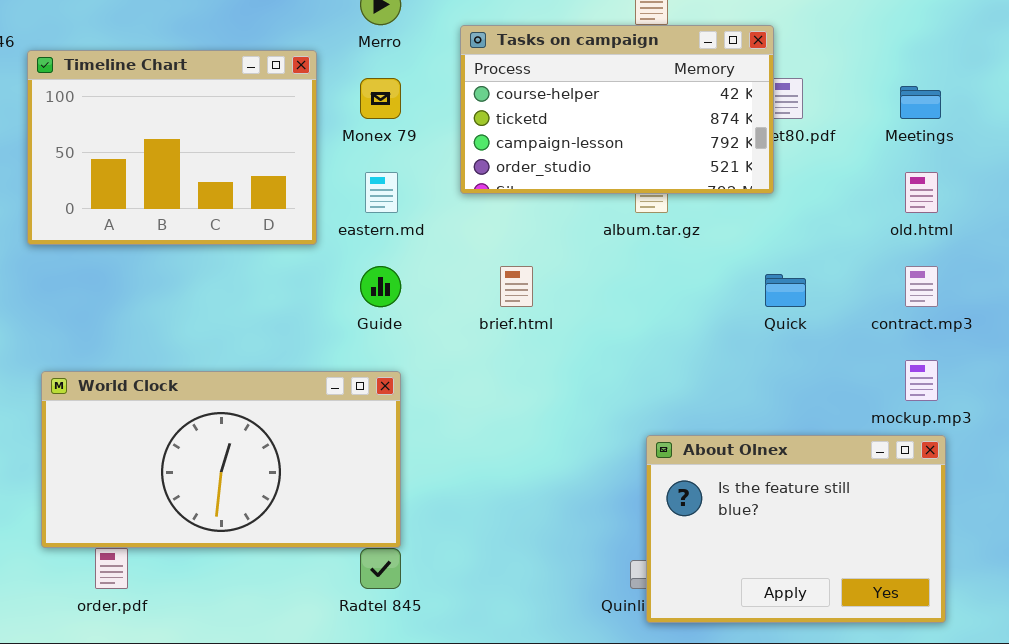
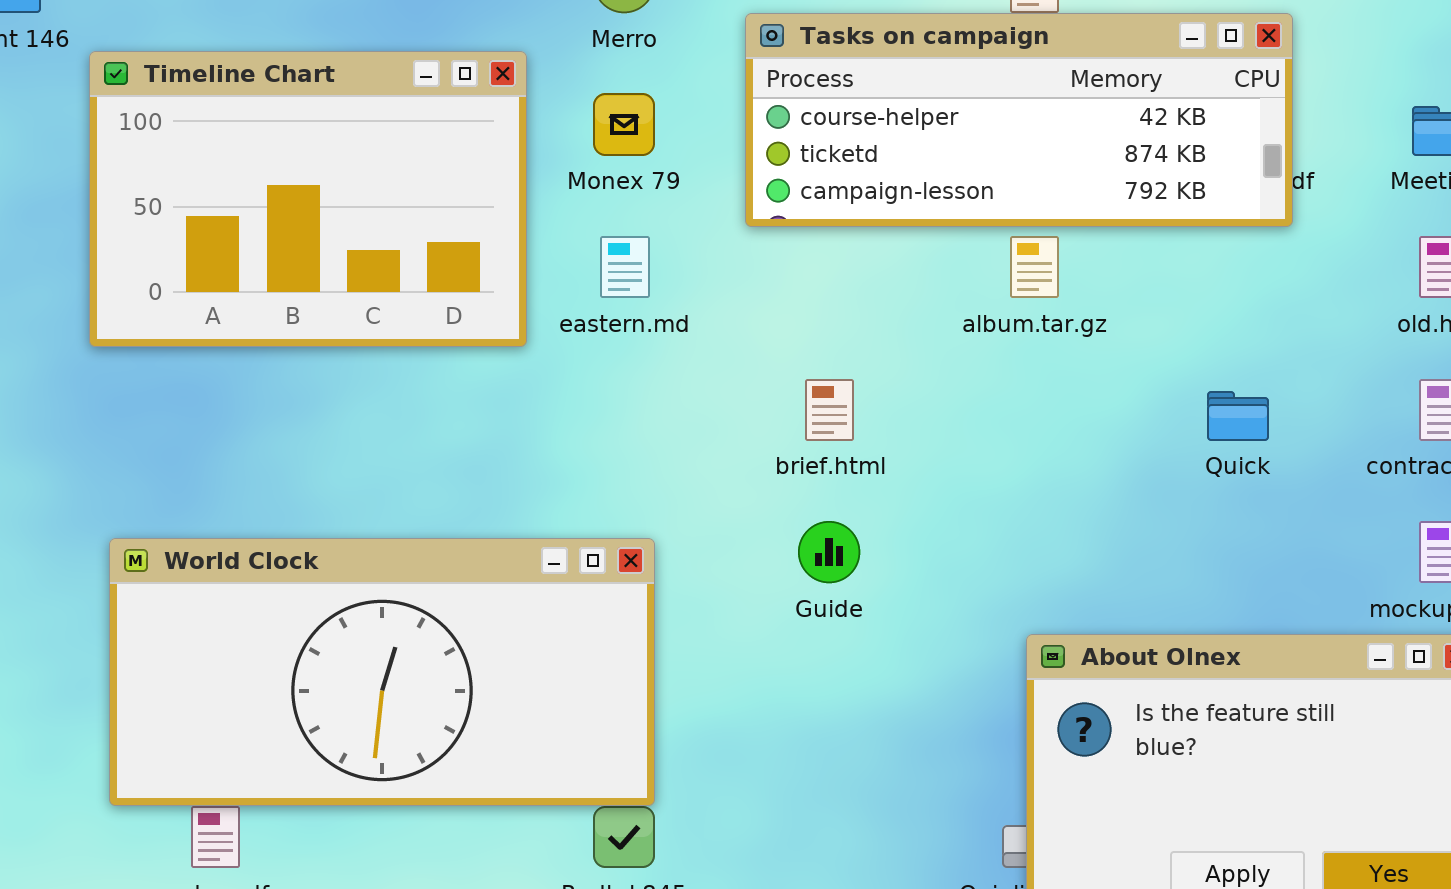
Tasks on campaign: [460,25,774,194] -> [745,13,1293,227], resized
Guide: [360,266,401,307] -> [798,521,860,583], moved

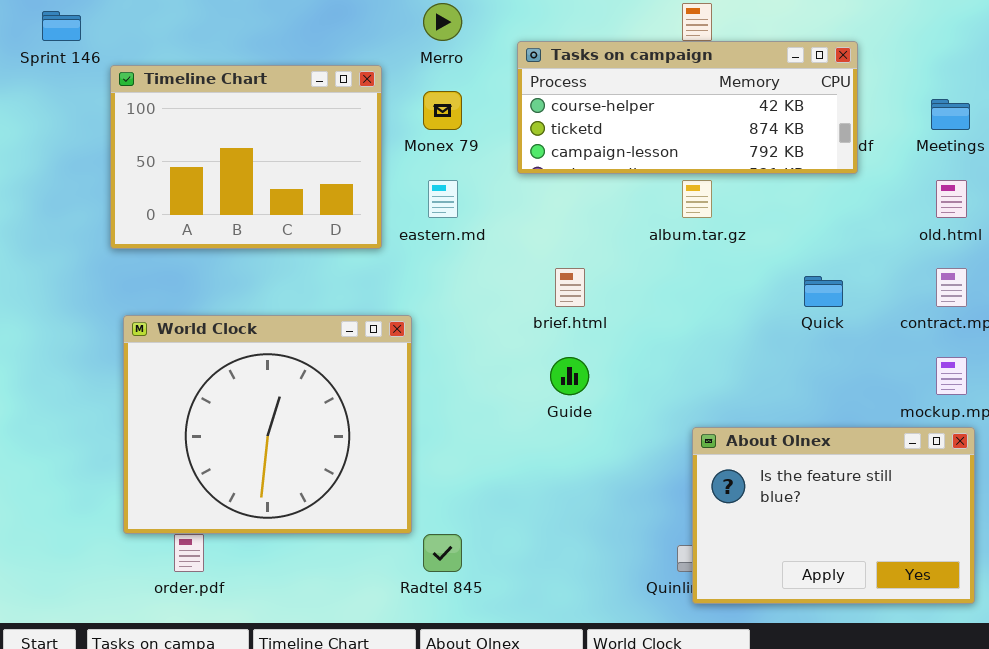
World Clock: [109,538,655,806] -> [123,315,412,534], resized

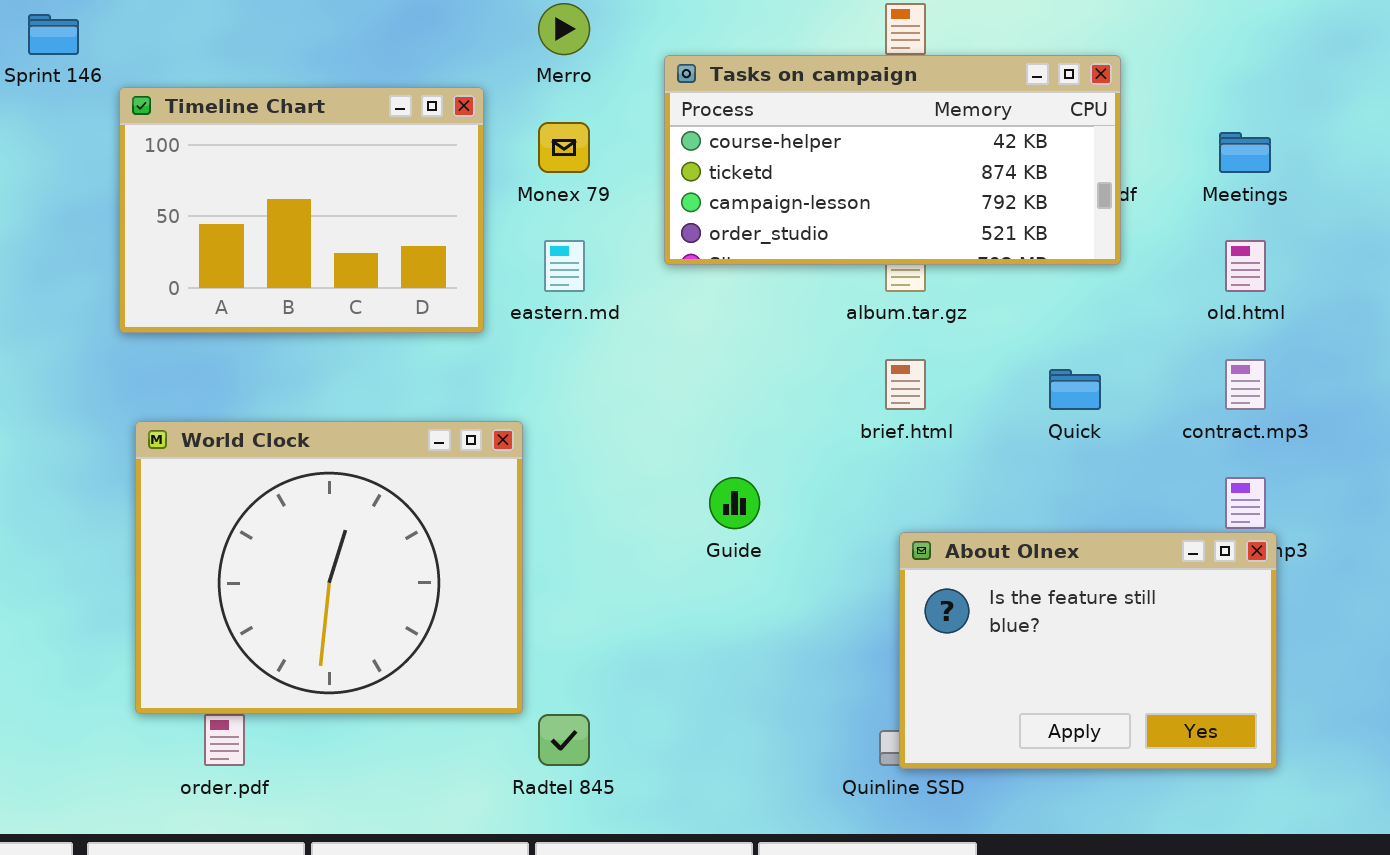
Tasks on campaign: [517,41,858,174] -> [664,55,1121,265], resized
brief.html: [555,268,585,307] -> [885,359,926,410], moved
About Olnex: [692,427,975,604] -> [899,532,1277,769], moved

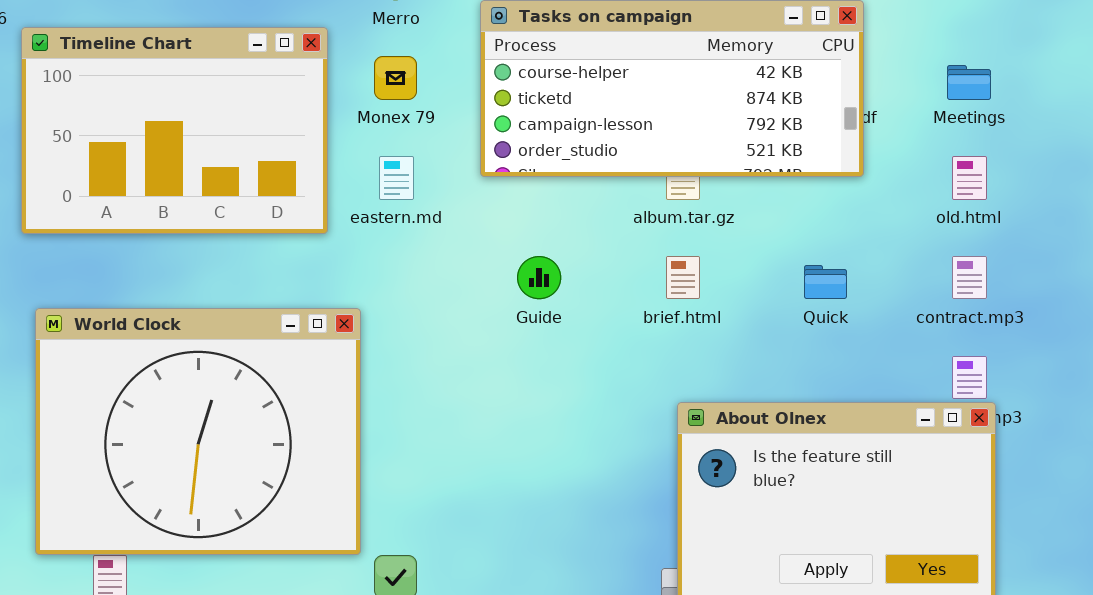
Guide: [709,477,760,529] -> [517,256,561,299], moved

